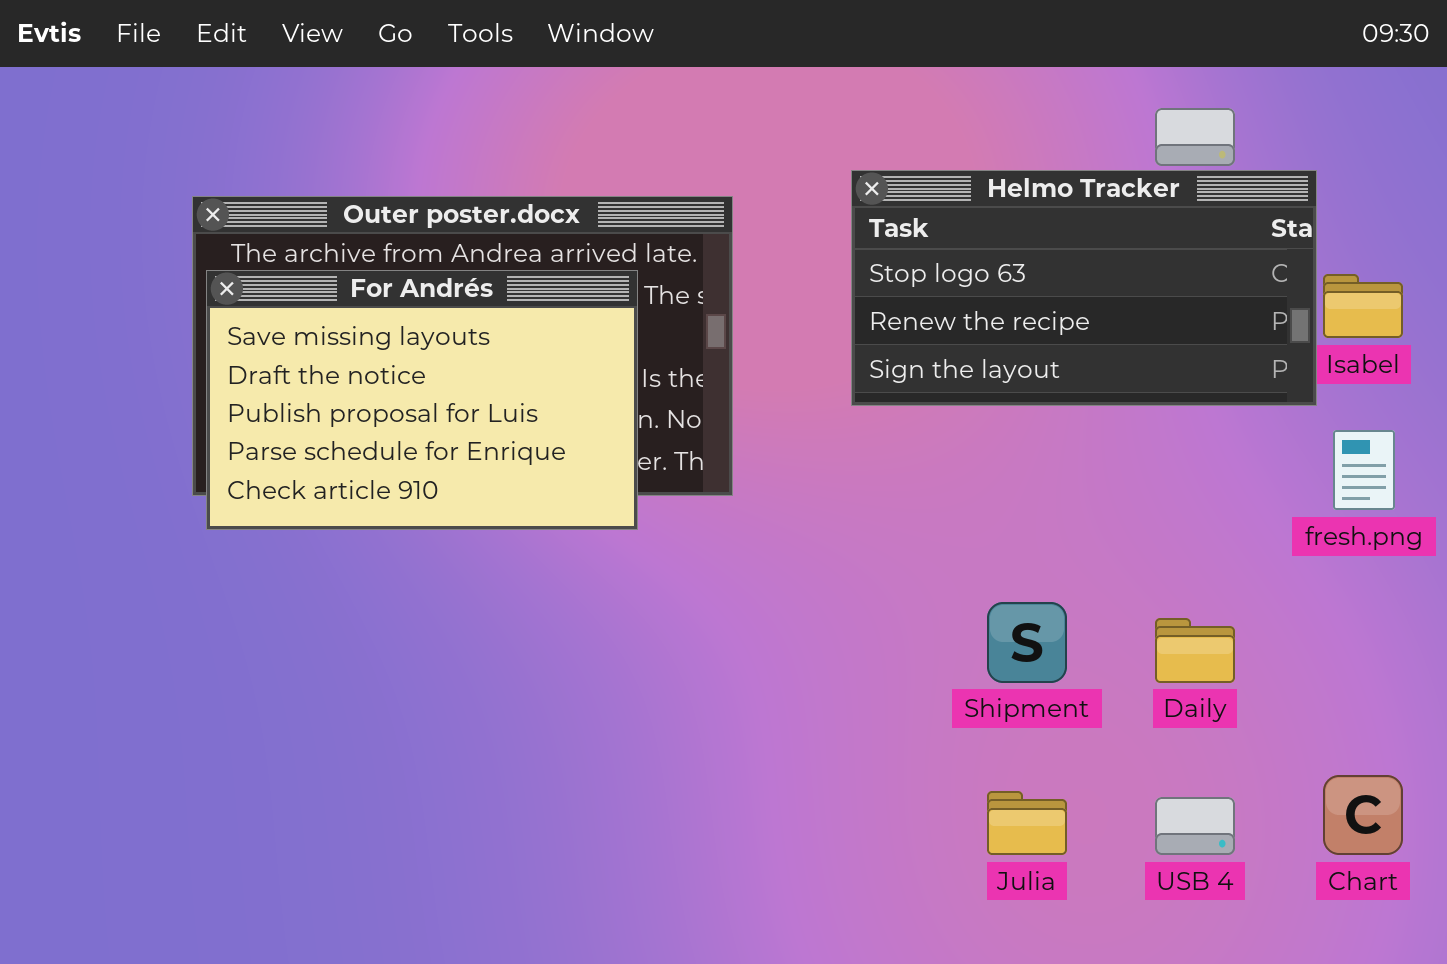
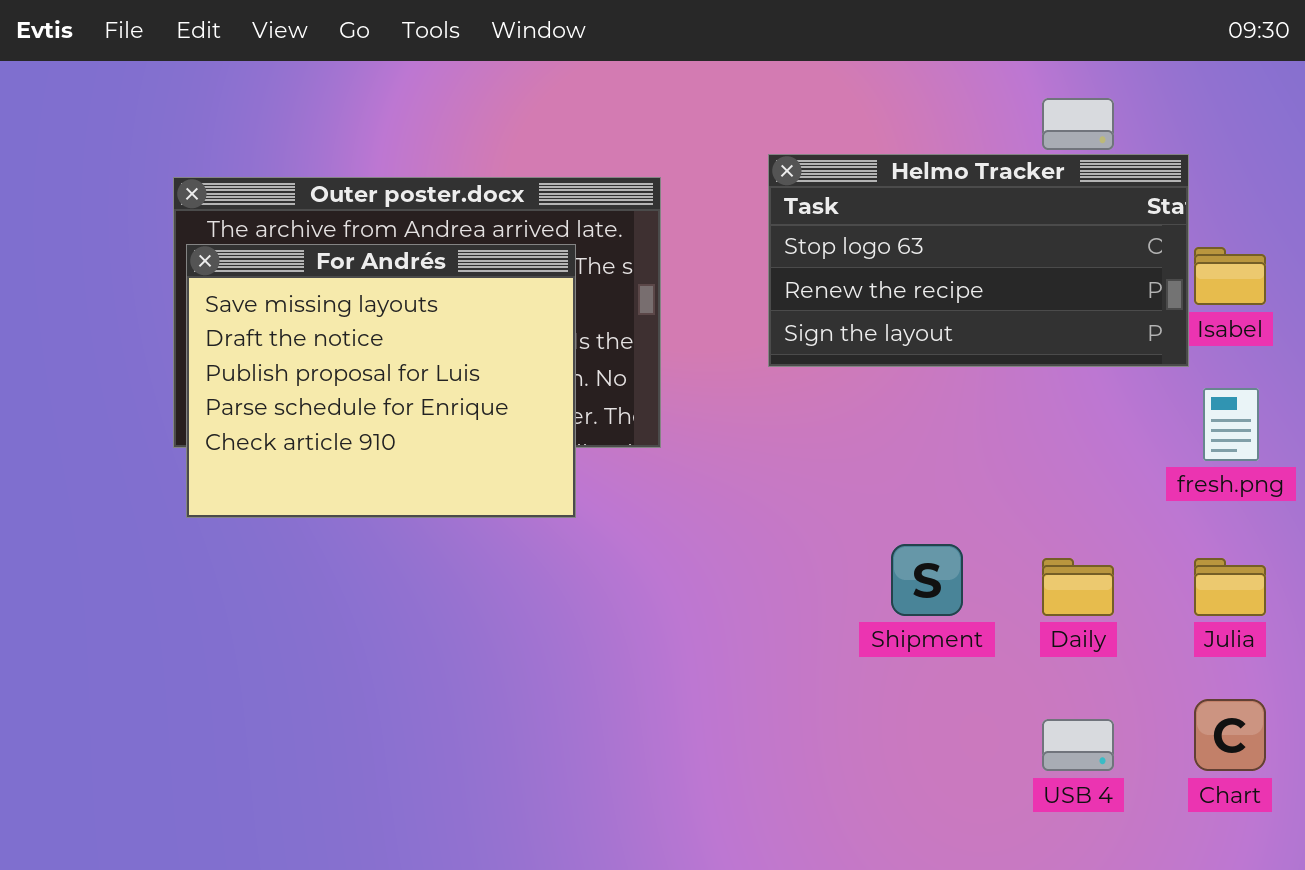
For Andrés: [206,270,638,530] -> [186,244,576,518], resized
Julia: [987,791,1067,855] -> [1194,558,1266,616], moved

